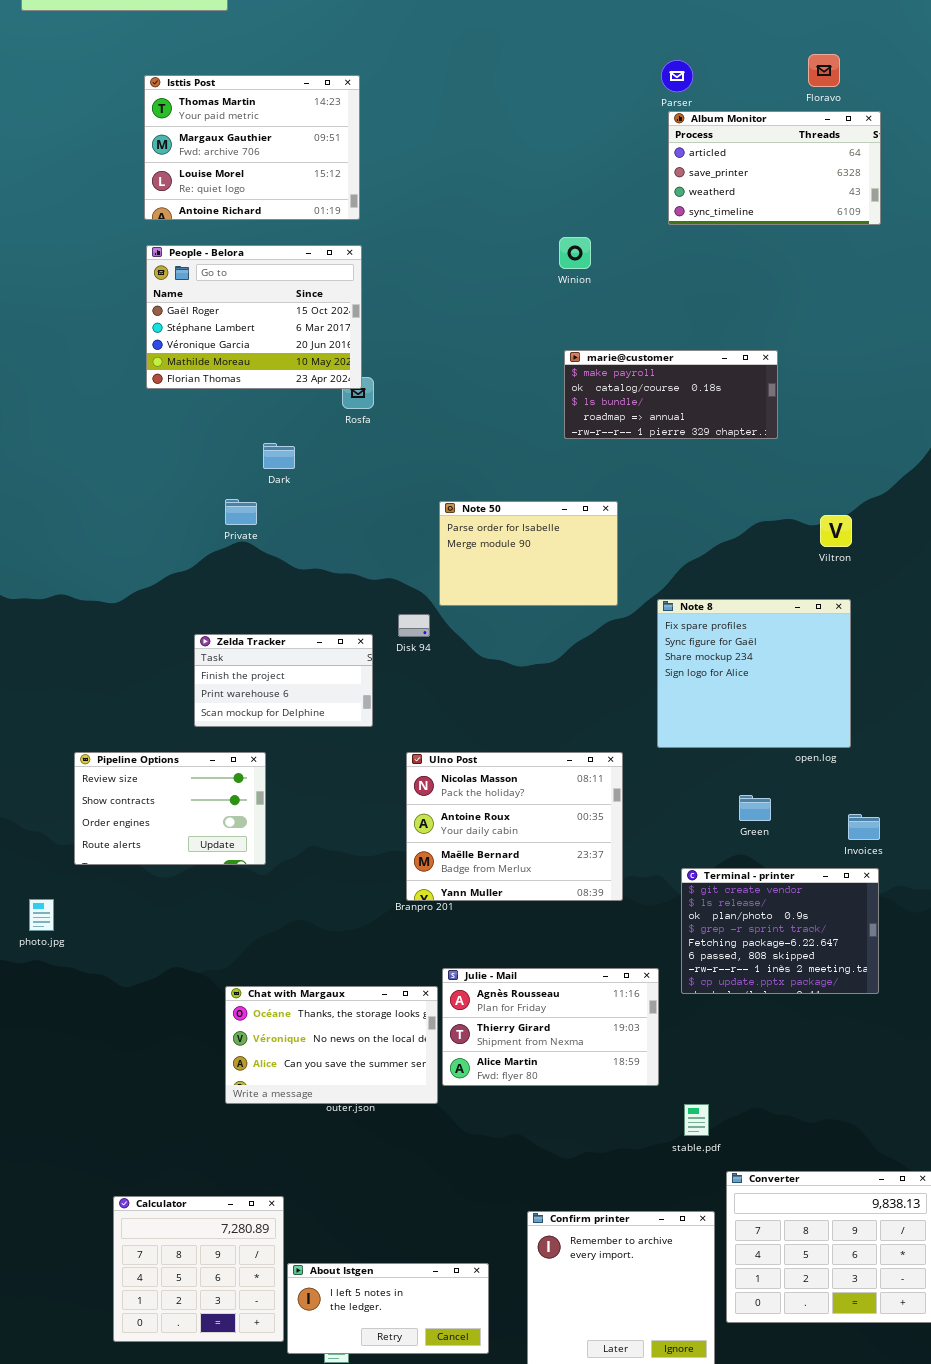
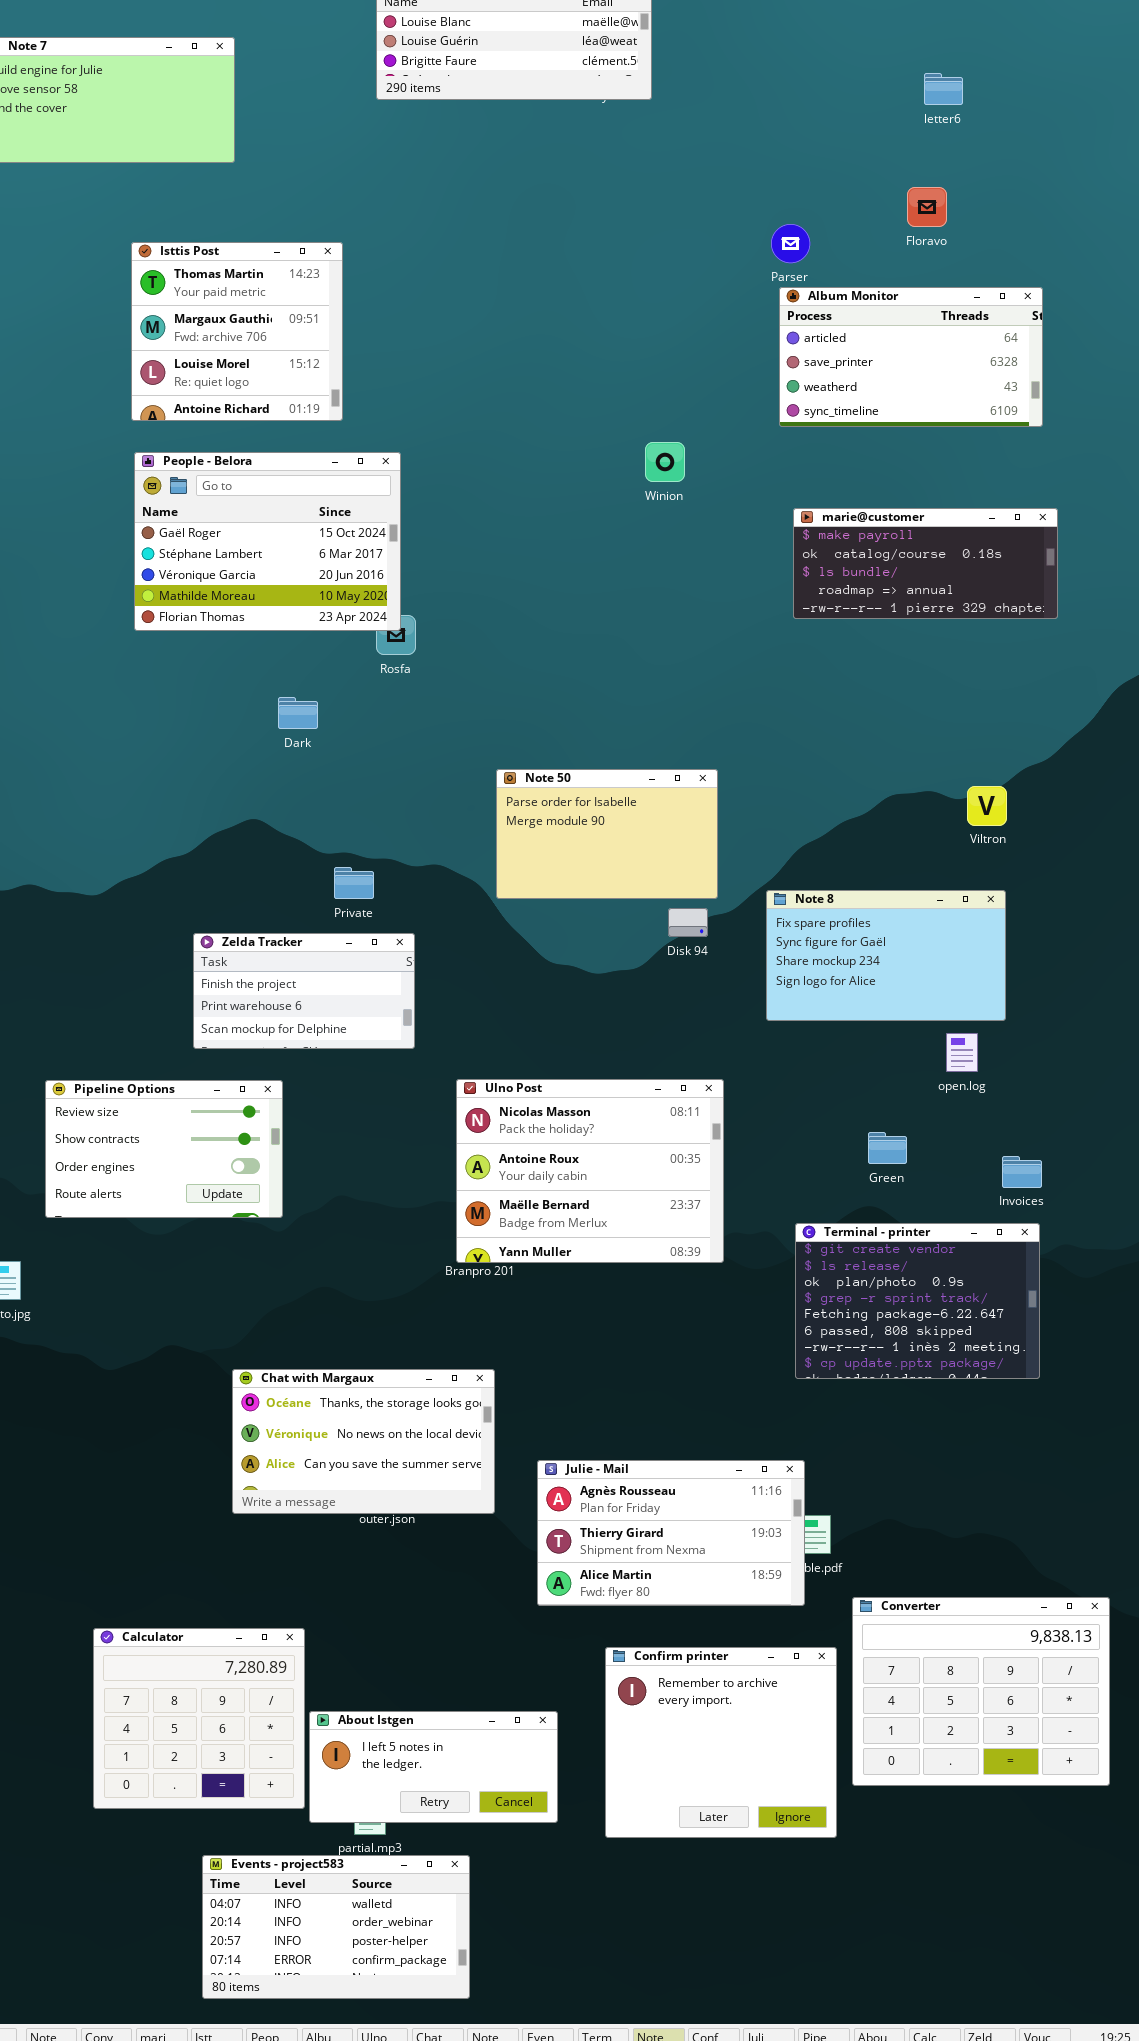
Floravo: [808,54,840,87] -> [907,187,947,227], moved
Isttis Post: [144,75,360,220] -> [131,242,343,421], resized
marie@customer: [564,350,778,439] -> [793,508,1058,619], moved
Private: [225,499,257,525] -> [334,867,374,899], moved
Note 8: [657,599,851,748] -> [766,890,1006,1021], resized
Disk 94: [398,614,430,637] -> [668,908,708,937], moved
Julie - Mail: [442,968,659,1086] -> [537,1460,805,1606], moved

